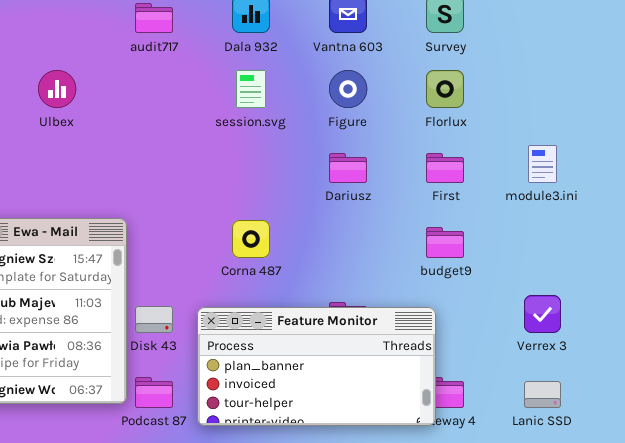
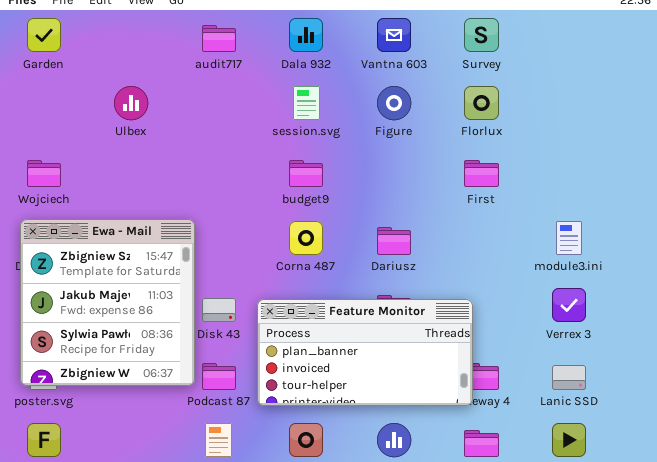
module3.ini: [528,145,557,183] -> [556,221,582,255], moved
Dariusz: [329,153,367,183] -> [377,227,411,255], moved
budget9: [426,227,464,258] -> [289,160,323,187], moved

